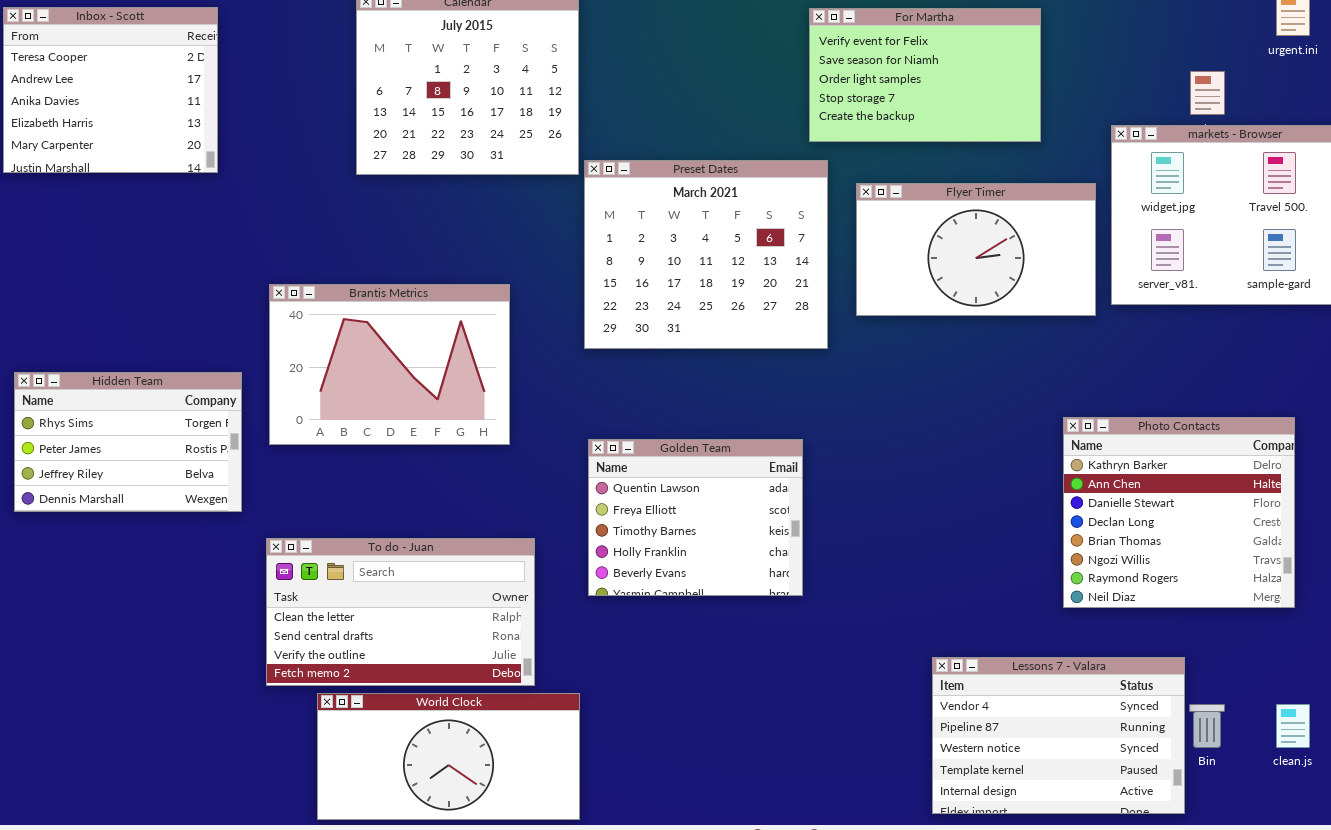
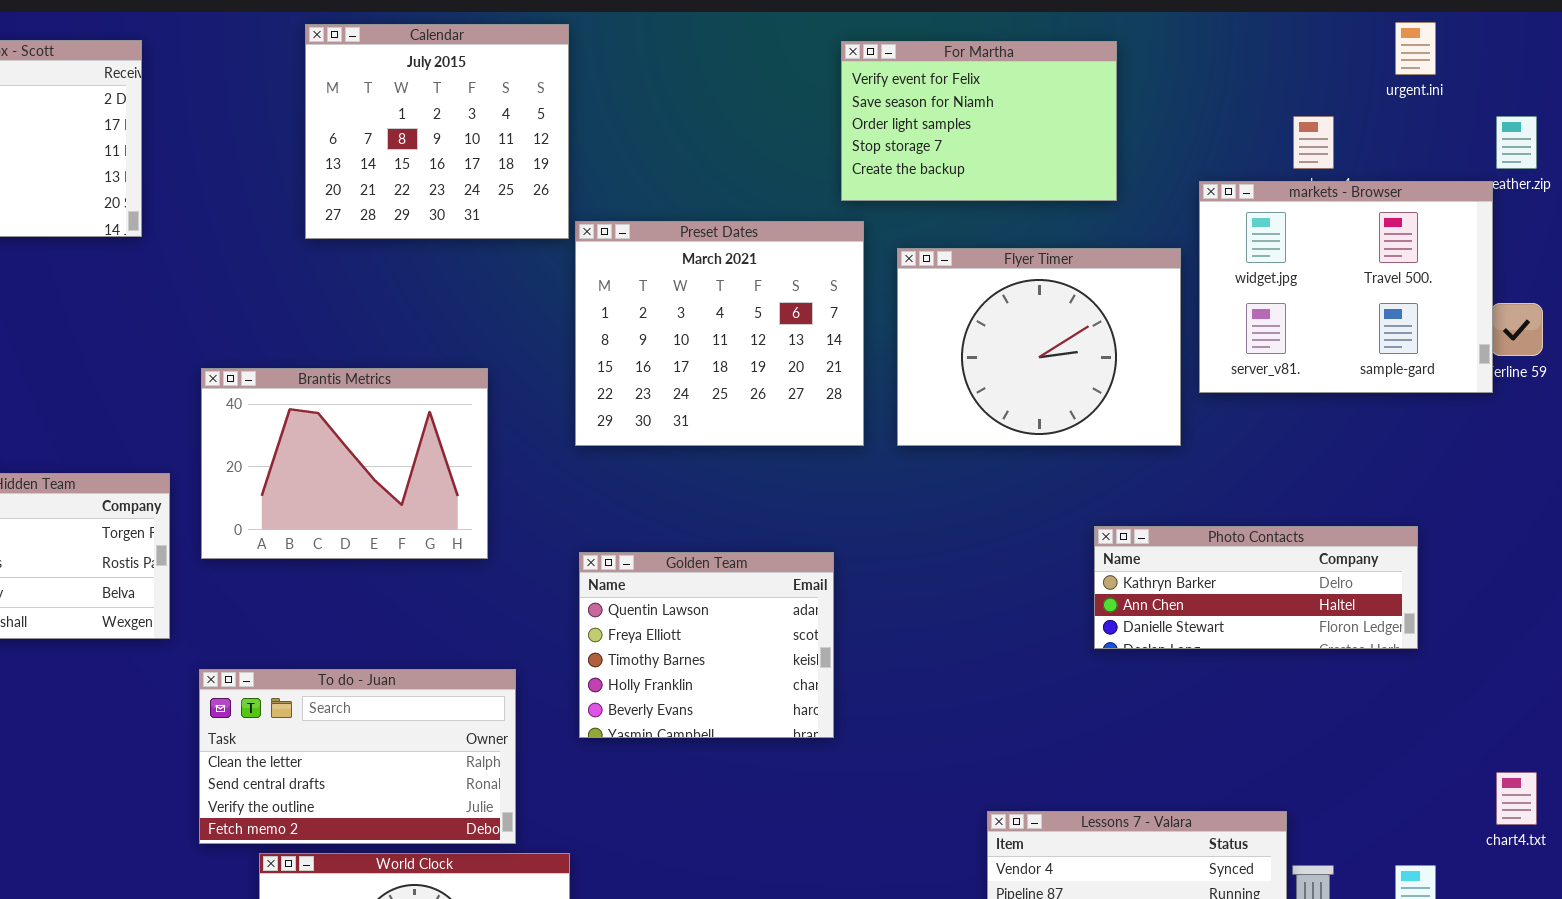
Flyer Timer: [856,183,1096,316] -> [897,248,1181,446], resized
Photo Contacts: [1063,417,1295,608] -> [1094,526,1418,649], resized

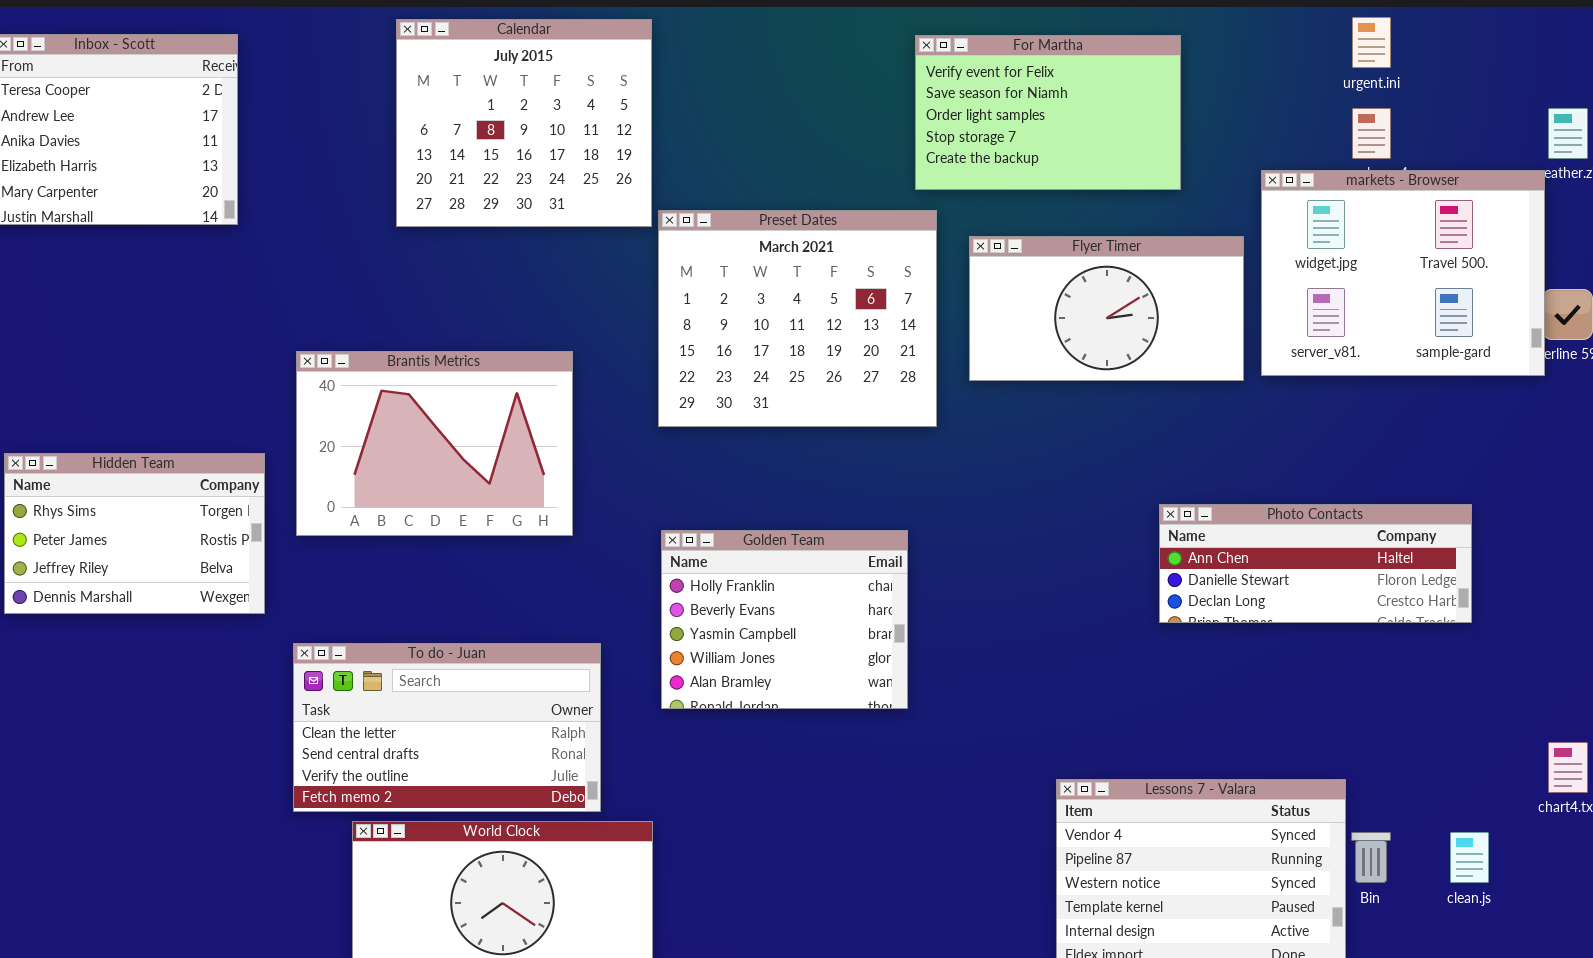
urgent.ini: [1395,22,1436,75] -> [1352,17,1391,68], moved
Flyer Timer: [897,248,1181,446] -> [969,236,1244,381], resized
Photo Contacts: [1094,526,1418,649] -> [1159,504,1472,623], scrolled down 1 row
Golden Team: [579,552,834,738] -> [661,530,908,709], scrolled down 3 rows

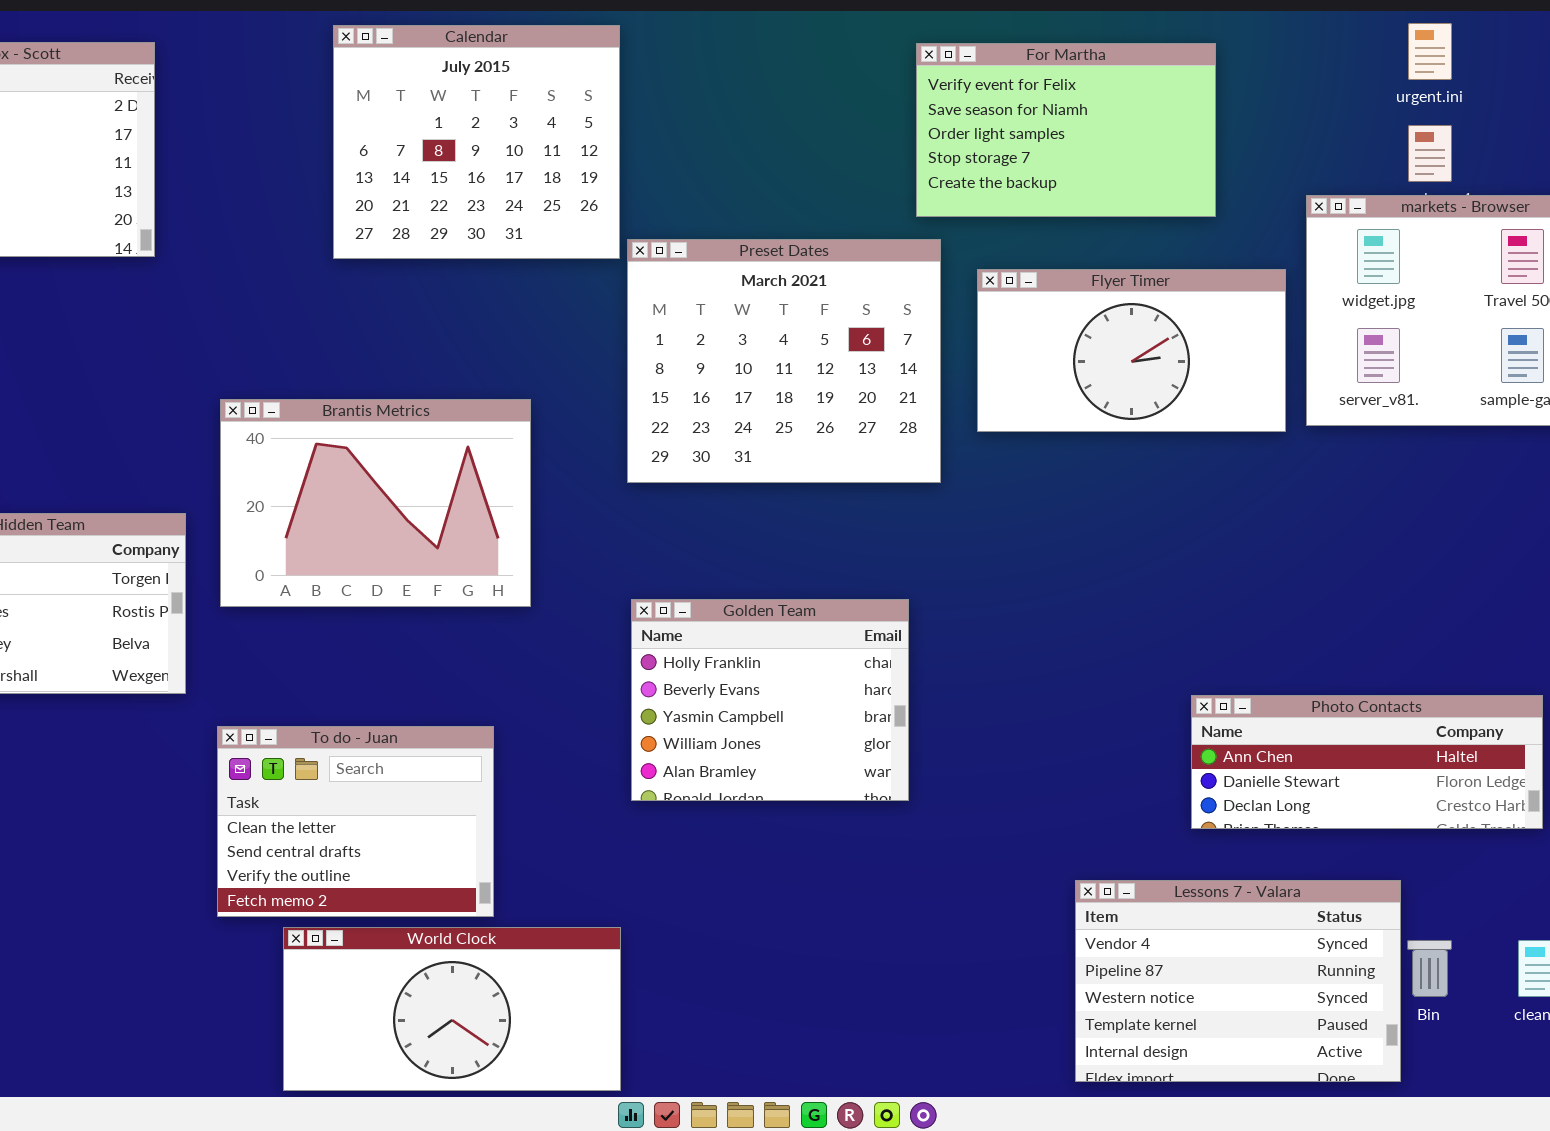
Photo Contacts: [1159,504,1472,623] -> [1191,695,1543,829], moved
To do - Juan: [293,643,601,812] -> [217,726,494,917], resized

